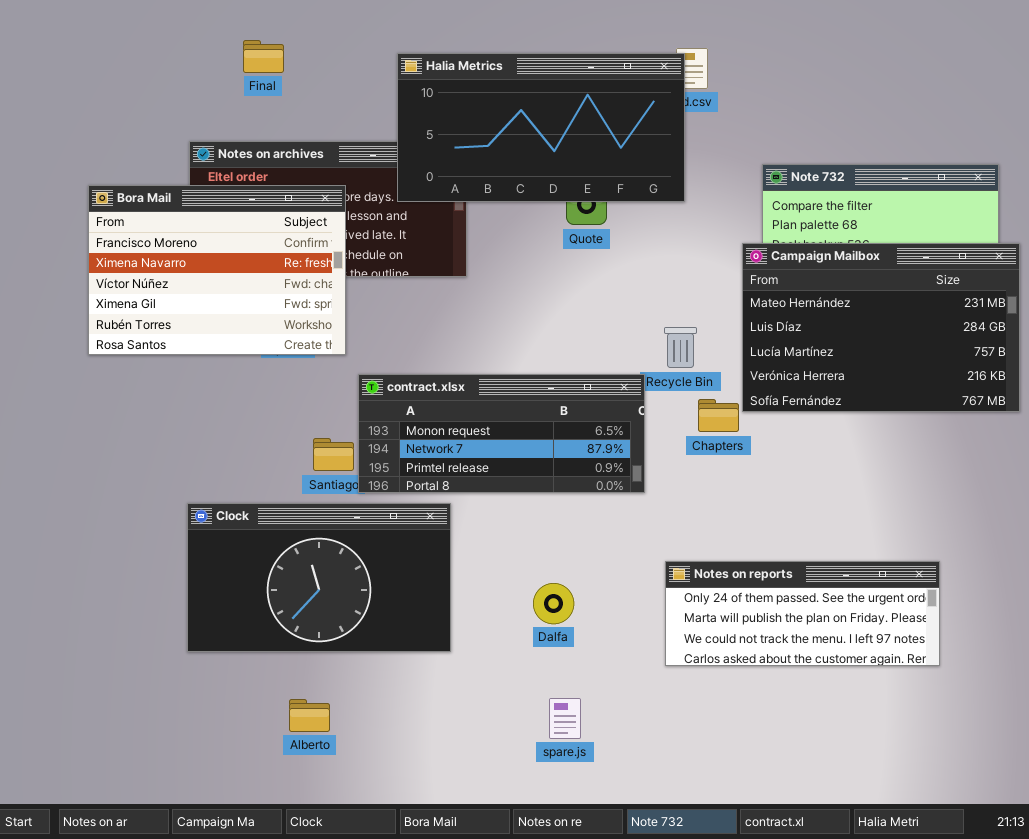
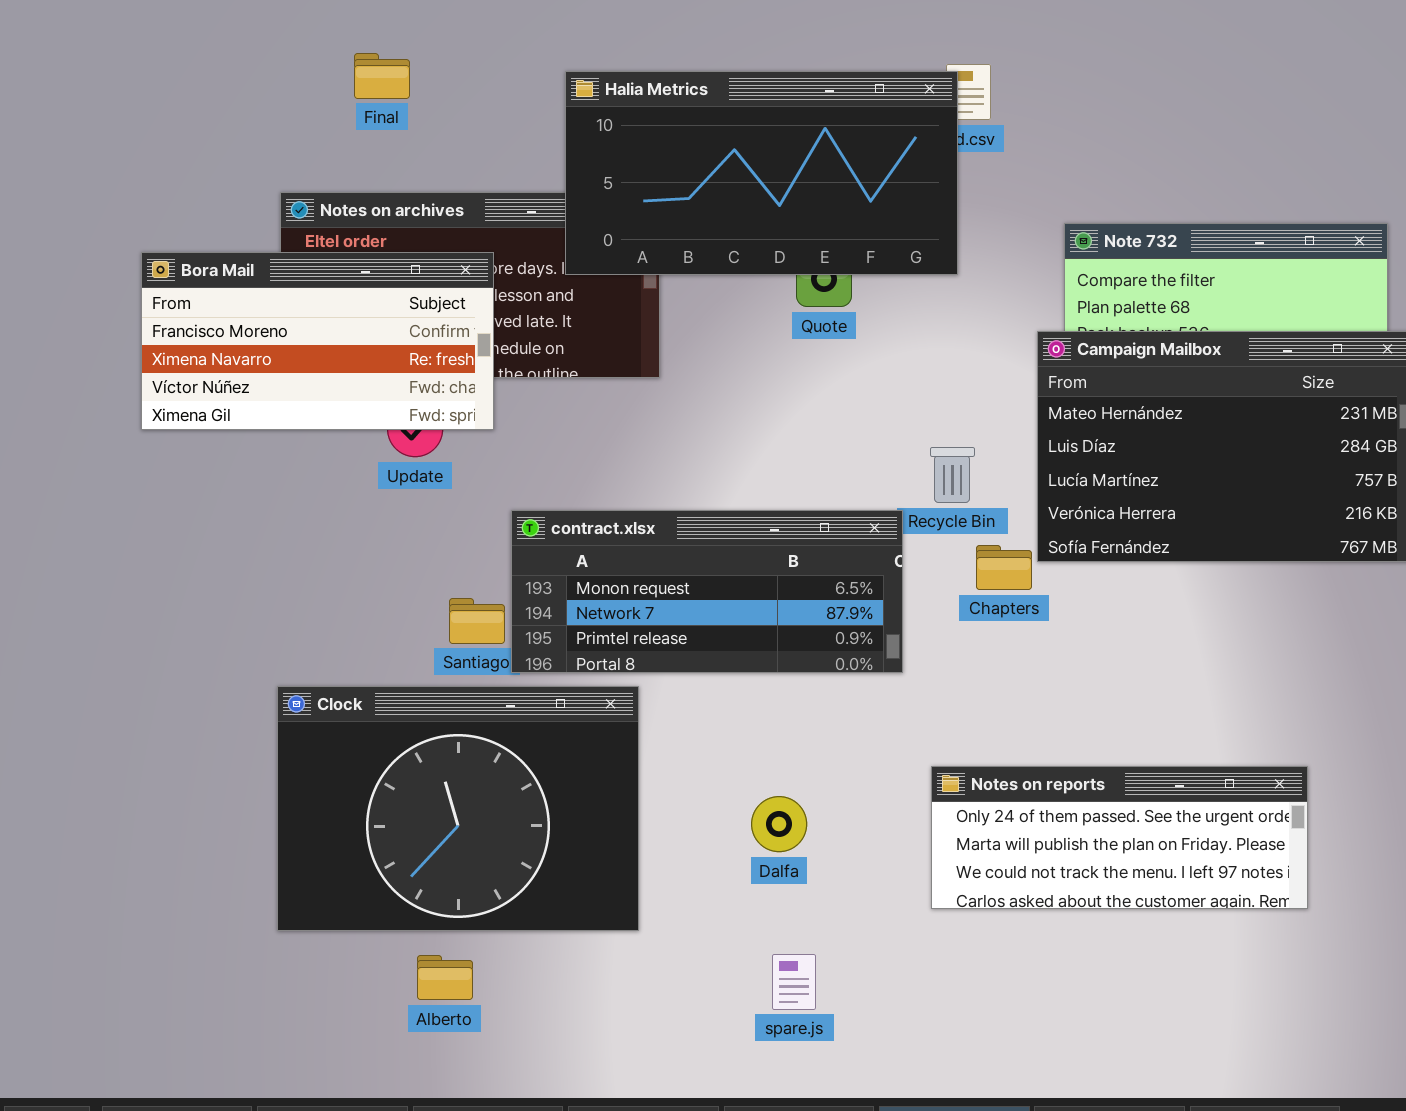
Bora Mail: [88,185,346,355] -> [141,252,494,430], resized
Clock: [187,503,451,652] -> [277,686,639,931], resized

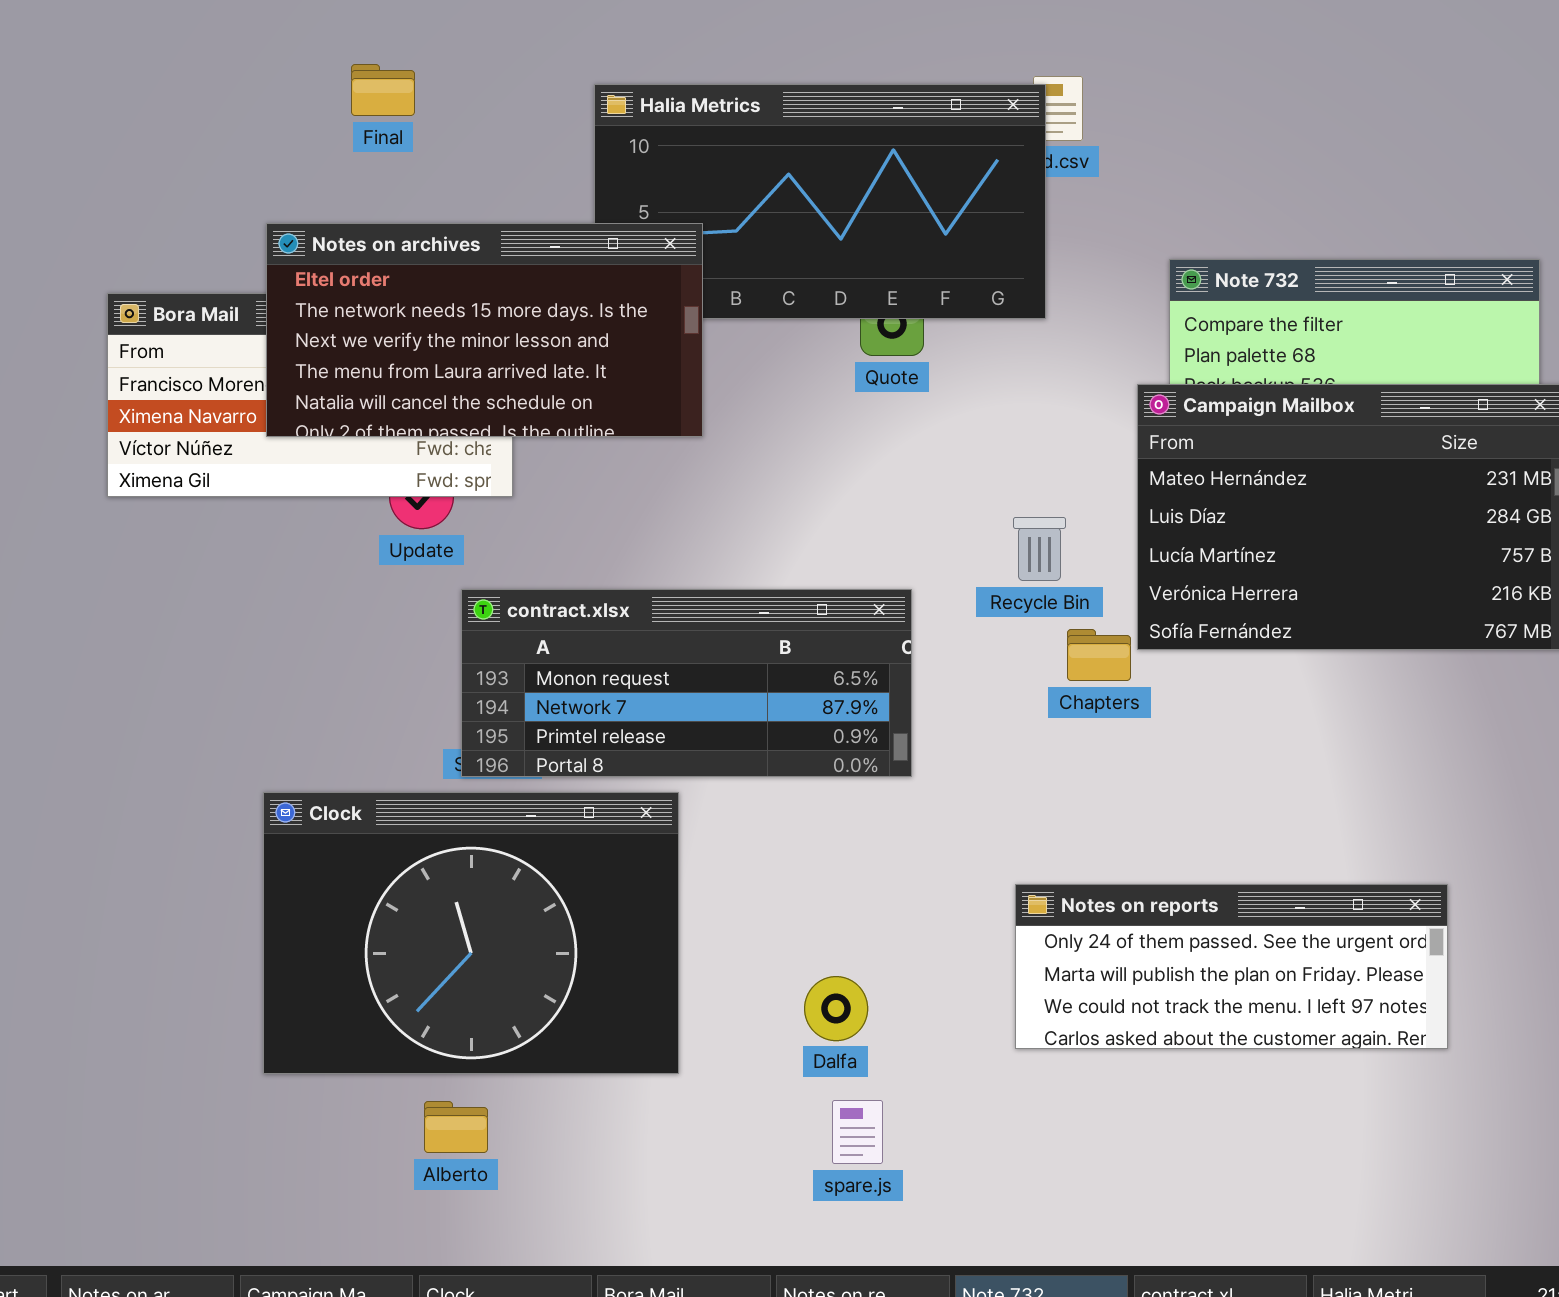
Notes on archives: [280,192,660,378] -> [266,223,703,437], raised
contract.xlsx: [511,510,903,673] -> [461,589,912,777], moved
Dalfa: [751,796,807,852] -> [804,976,868,1041], moved

